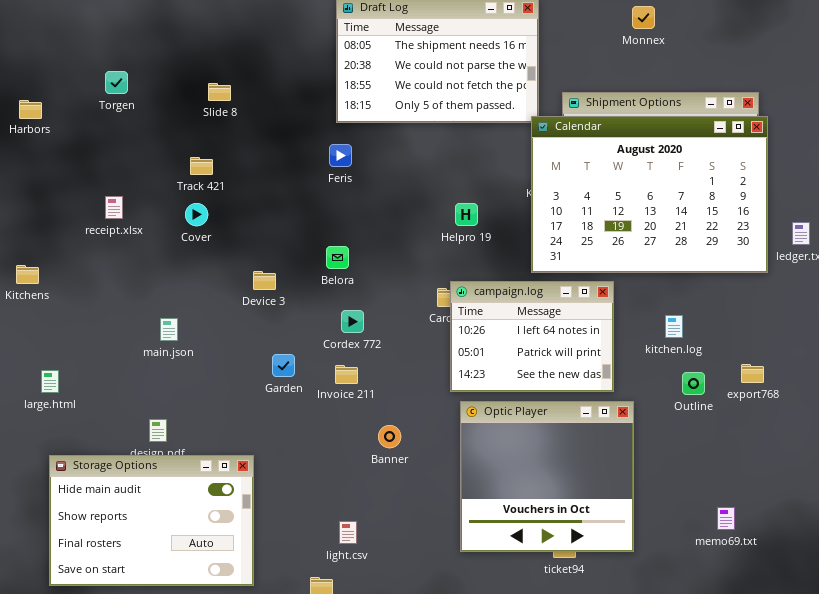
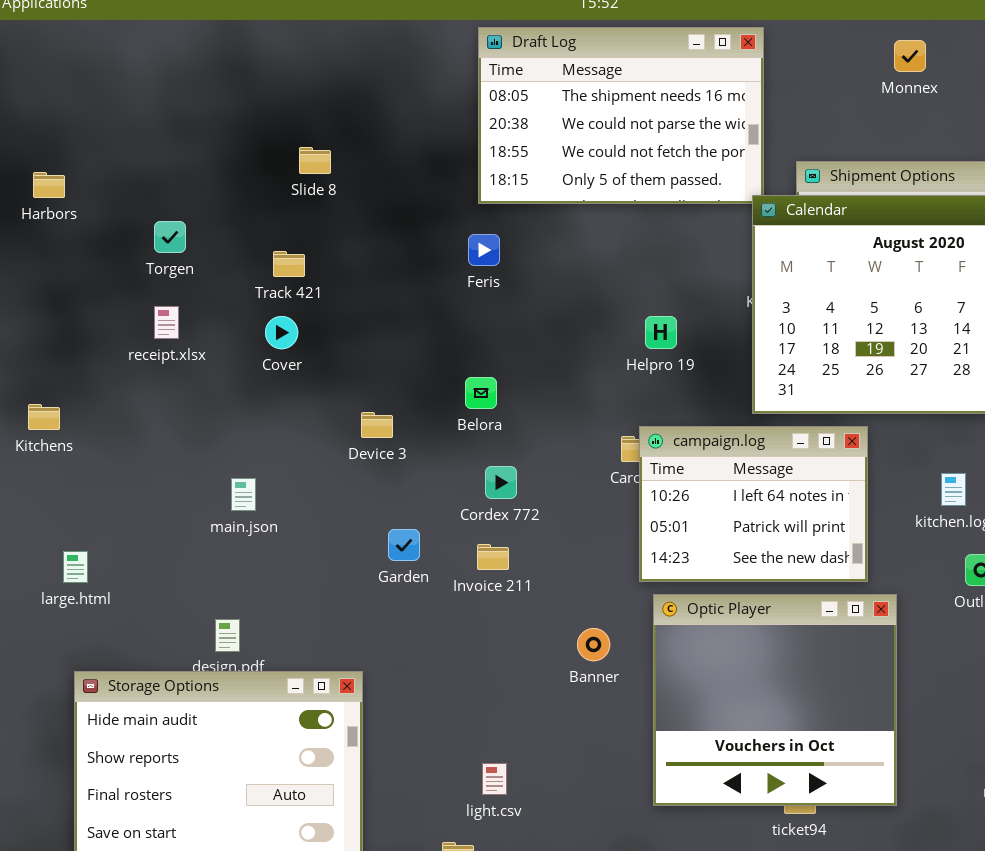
Torgen: [105,71,128,94] -> [154,221,186,253], moved
Banner: [378,425,401,448] -> [577,628,610,661], moved

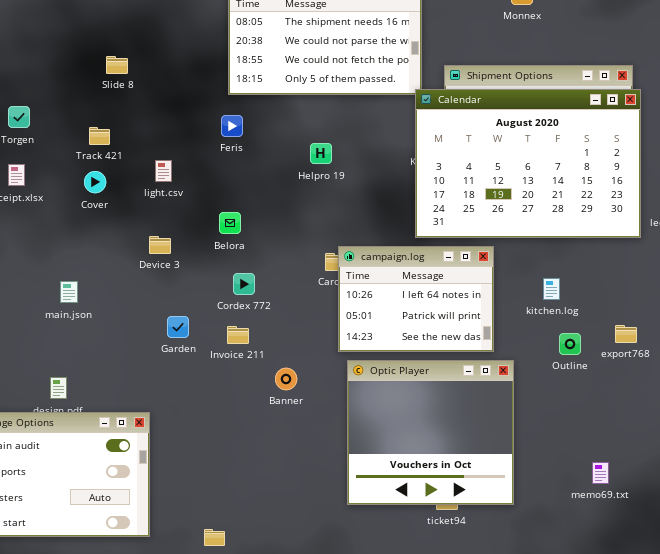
Helpro 19: [645,316,677,349] -> [310,143,332,164], moved
Banner: [577,628,610,661] -> [275,368,297,390], moved
light.csv: [482,763,507,795] -> [155,160,172,182], moved

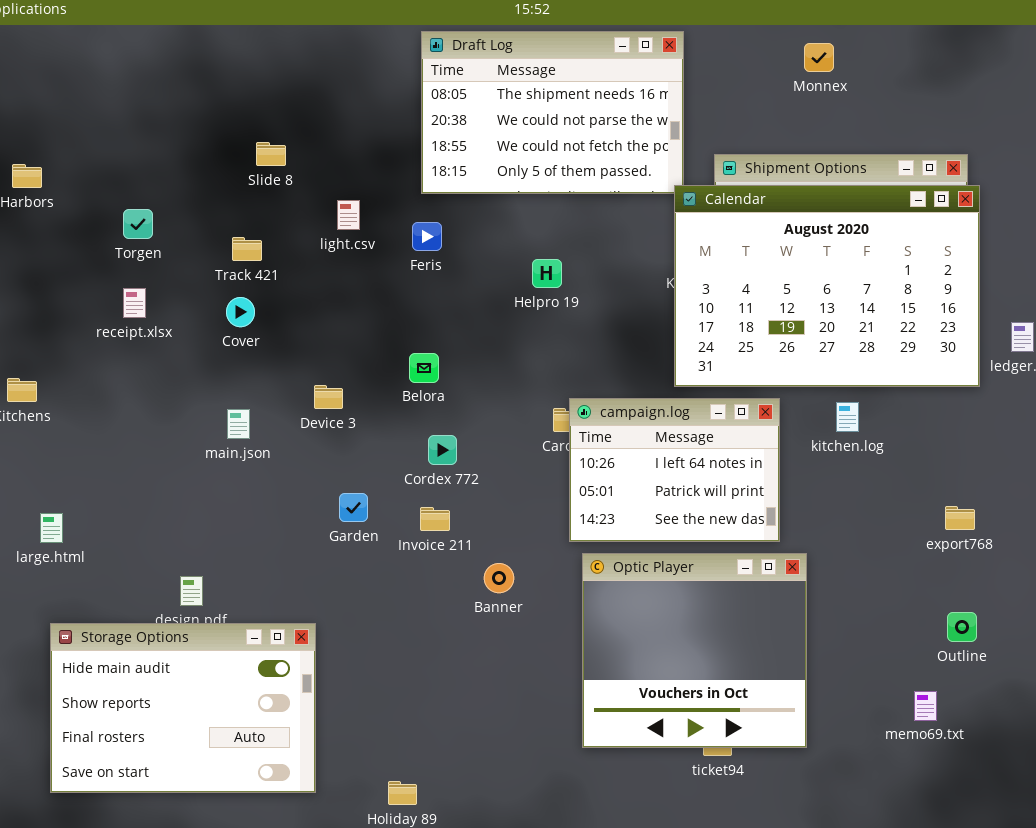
light.csv: [155,160,172,182] -> [337,200,360,230], moved
kitchen.log: [543,278,560,300] -> [836,402,859,432], moved
main.json: [60,281,78,303] -> [227,409,250,439], moved
Outline: [559,333,581,355] -> [947,612,977,642], moved

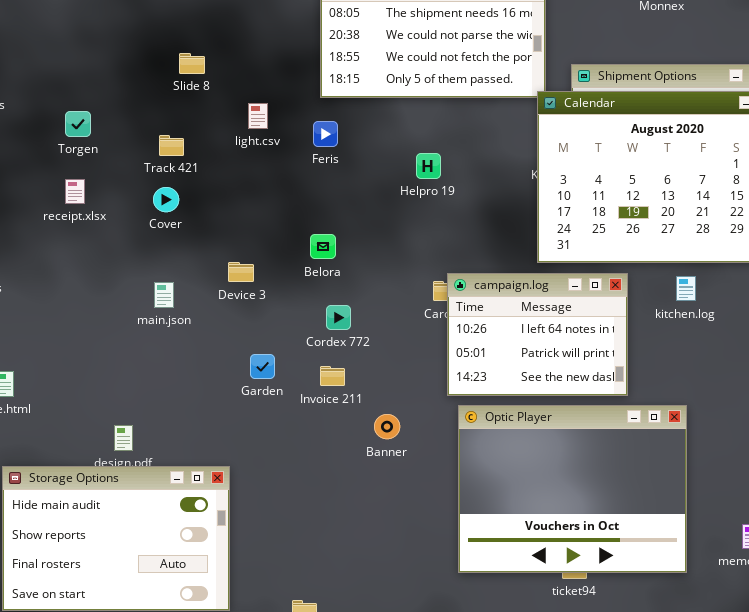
Optic Player: [582,553,807,748] -> [458,405,687,573], resized

